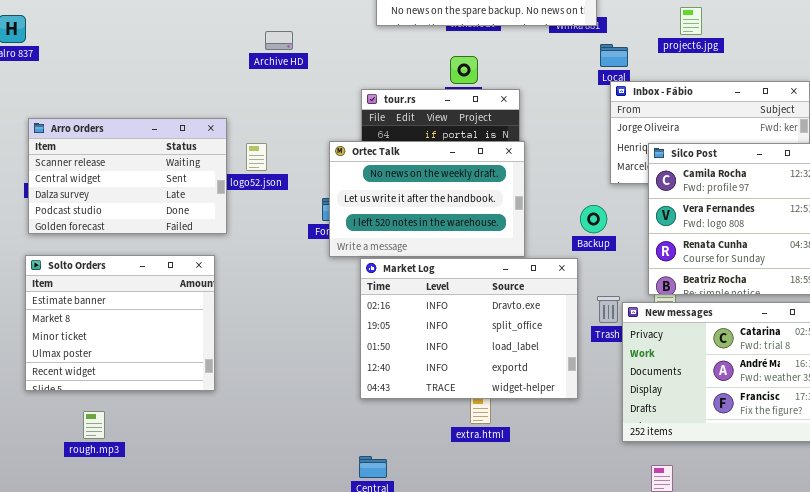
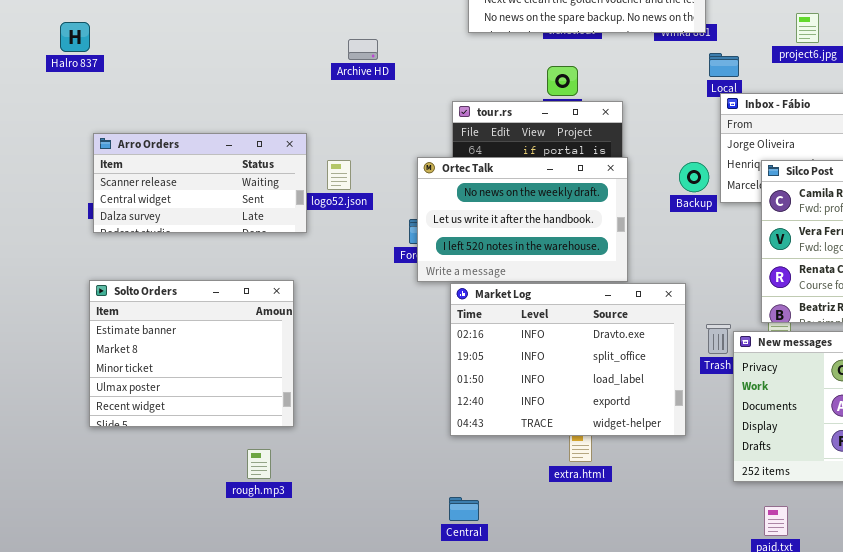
Arro Orders: [28,118,227,234] -> [93,133,307,233], resized
Backup: [580,205,607,233] -> [679,162,709,192], moved
rough.mp3: [83,411,105,439] -> [247,449,271,479], moved

